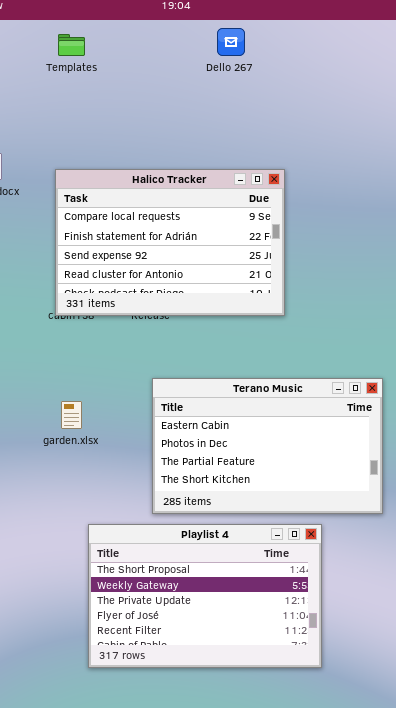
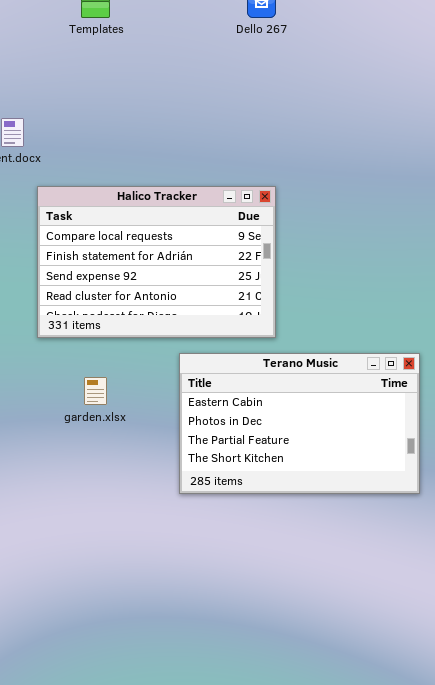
Halico Tracker: [55,169,285,316] -> [37,186,276,338], moved
Playlist 4: [88,524,322,668] -> none, closed

